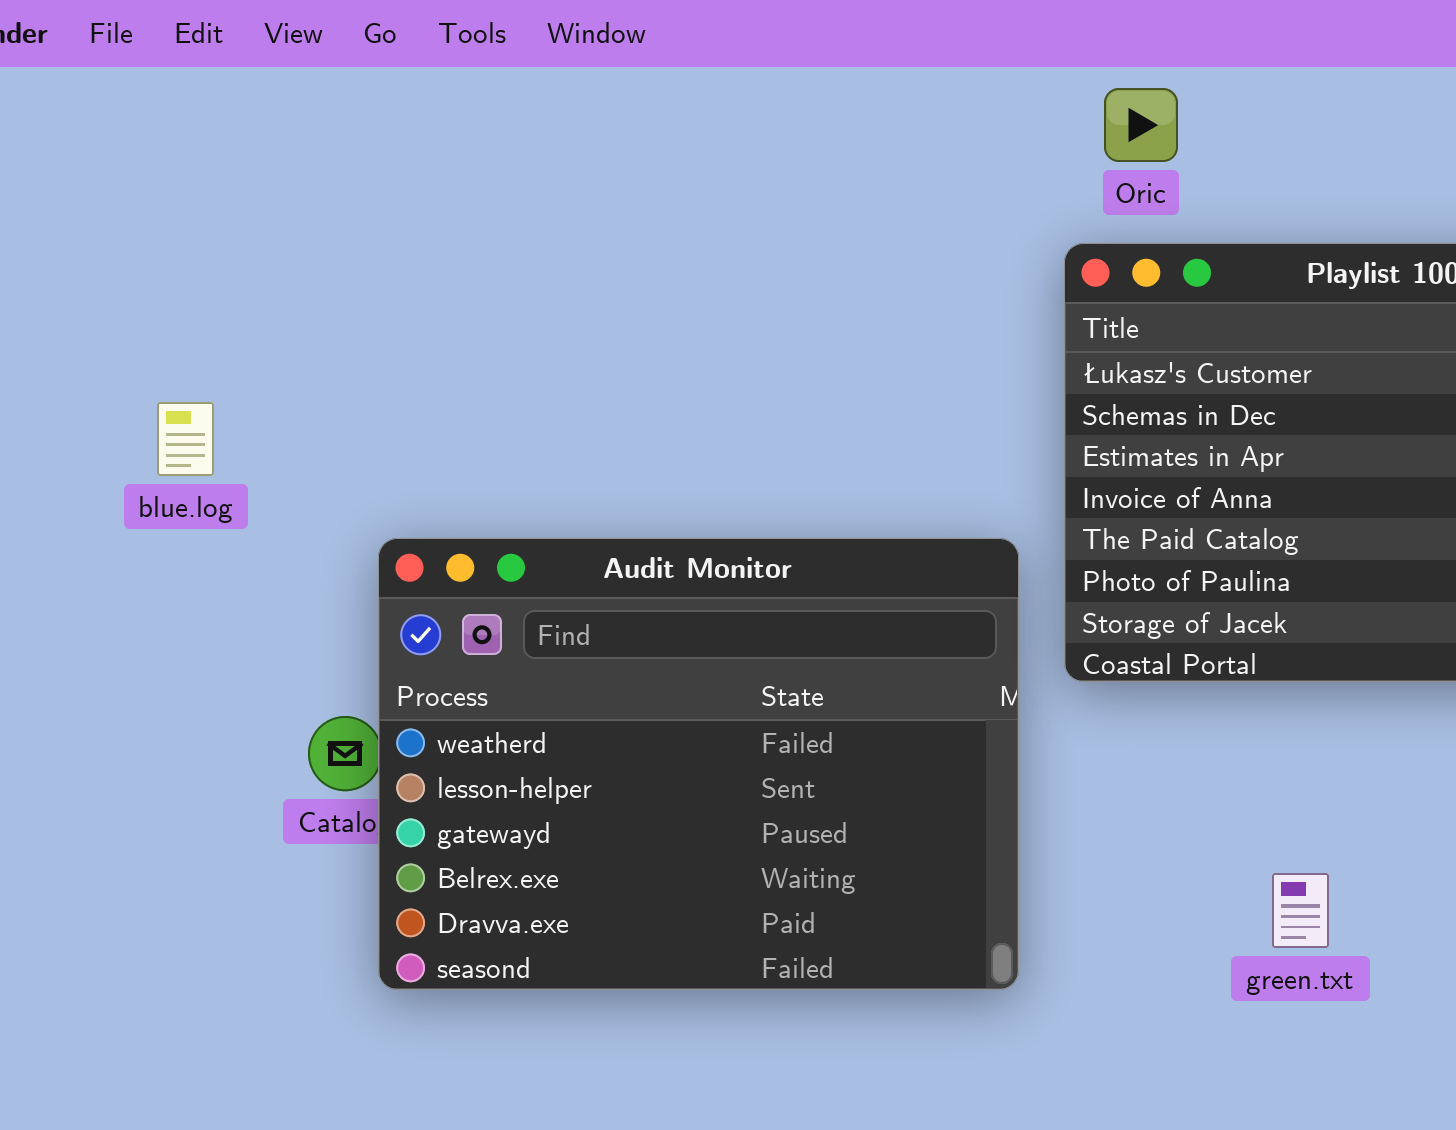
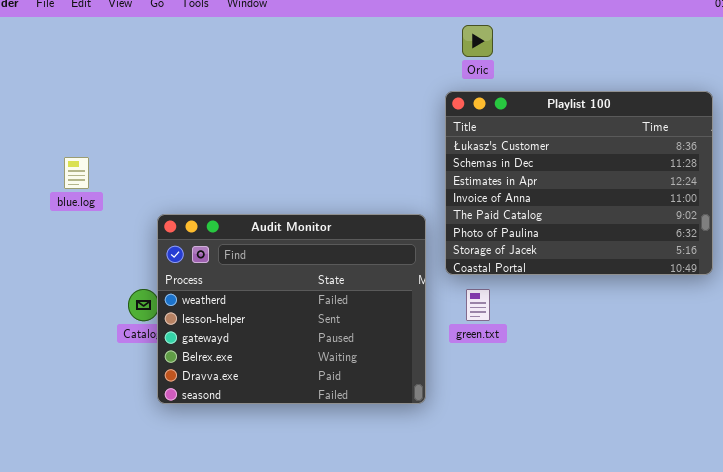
green.txt: [1272,873,1329,948] -> [466,289,490,321], moved

